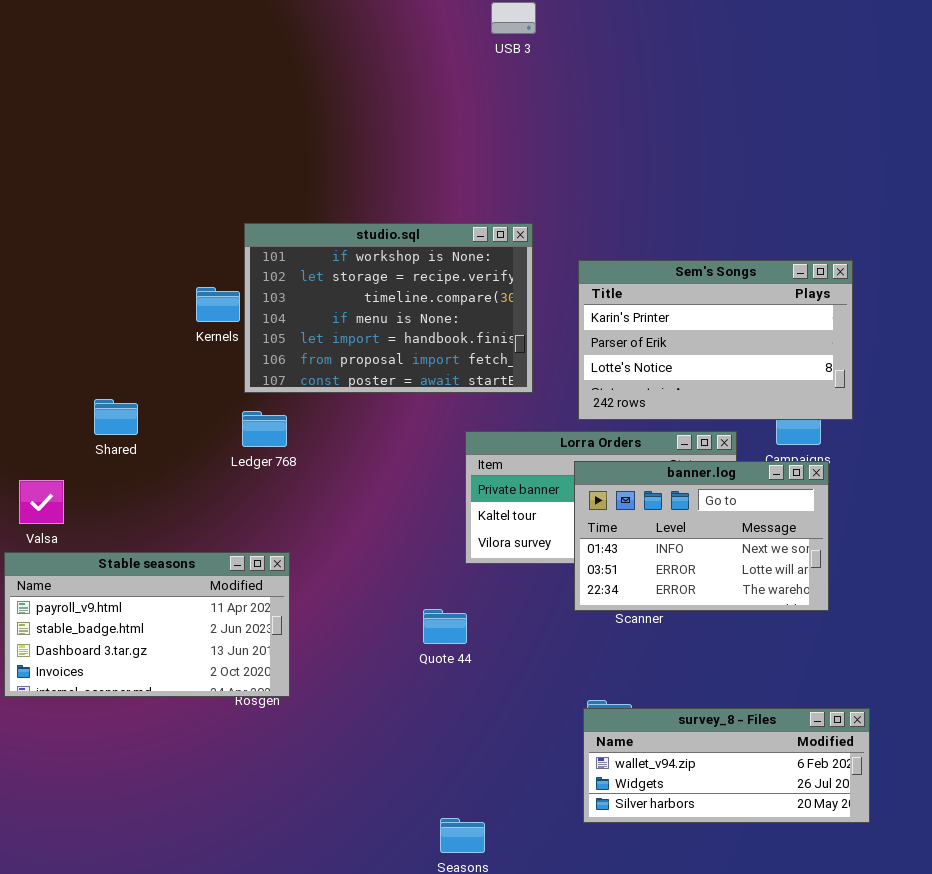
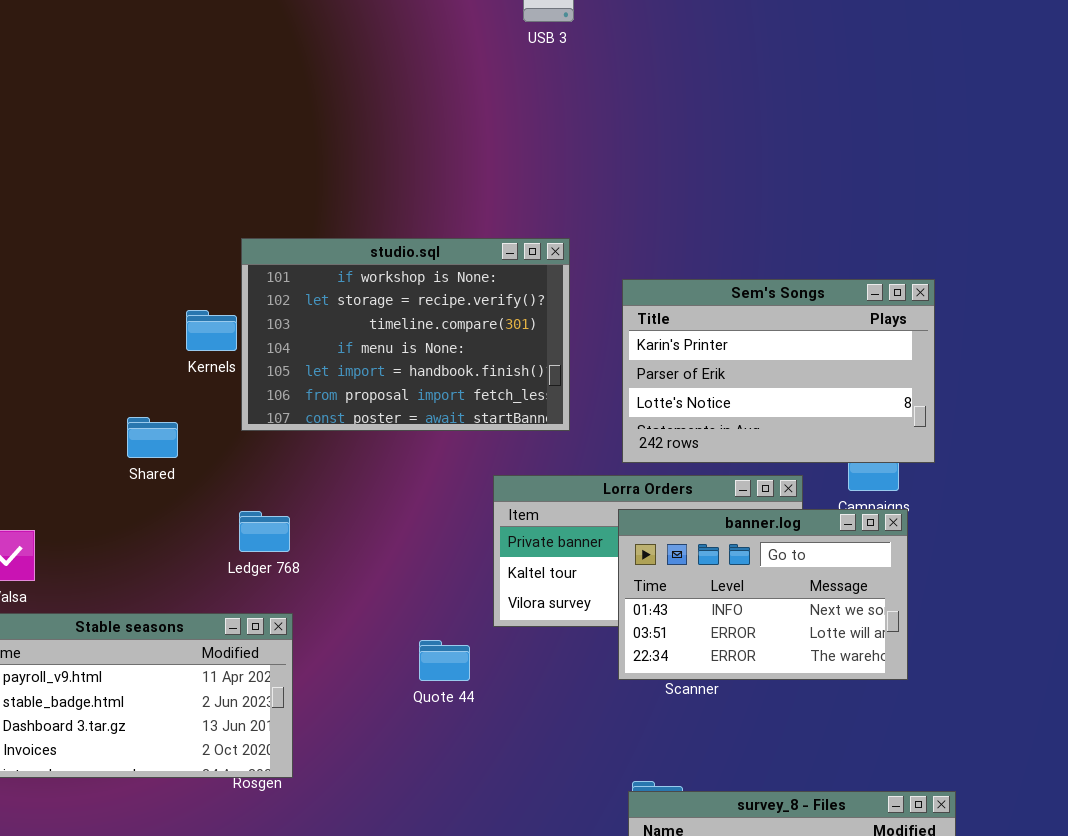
Shared: [94,399,138,435] -> [127,417,178,458], moved
Ledger 768: [242,411,287,447] -> [239,511,290,552], moved
Quote 44: [423,609,467,644] -> [419,640,470,681], moved

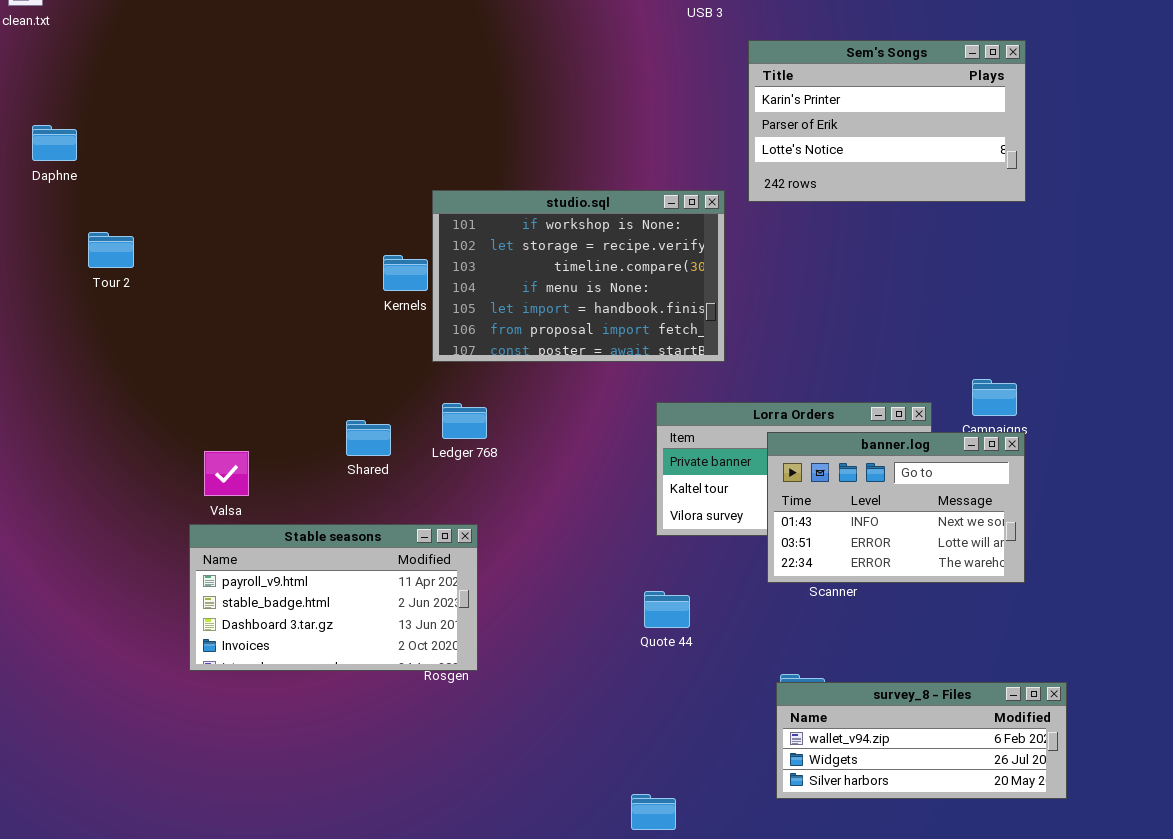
Sem's Songs: [622,279,935,463] -> [748,40,1026,202], moved
Shared: [127,417,178,458] -> [346,420,391,456], moved
Ledger 768: [239,511,290,552] -> [442,403,487,439], moved
Quote 44: [419,640,470,681] -> [644,591,690,628], moved

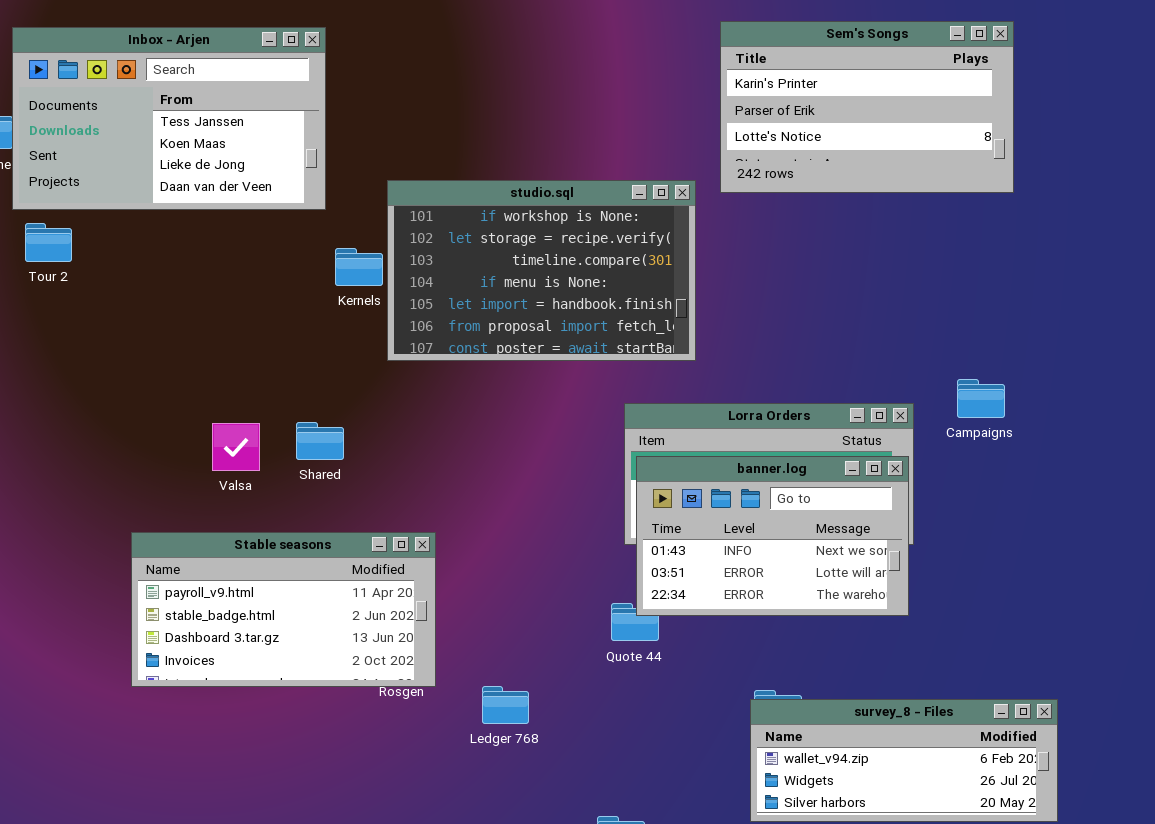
Inbox - Arjen: none -> [12,27,326,210], opened
Ledger 768: [442,403,487,439] -> [482,686,529,724], moved
banner.log: [767,432,1025,583] -> [636,456,909,616], moved
Valsa: [204,451,249,496] -> [212,423,260,471], moved

